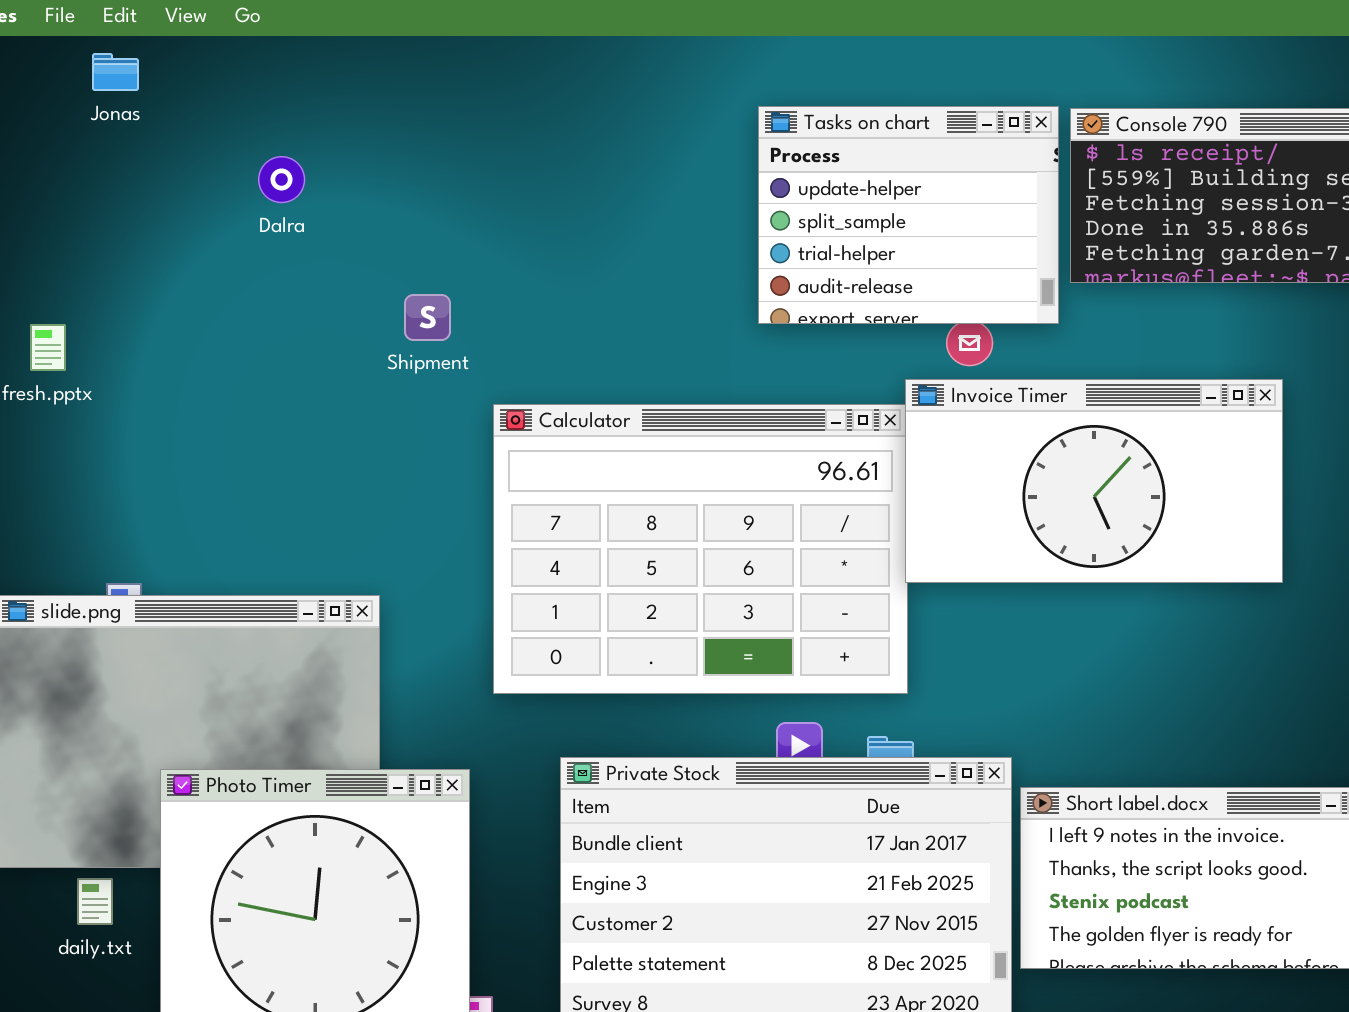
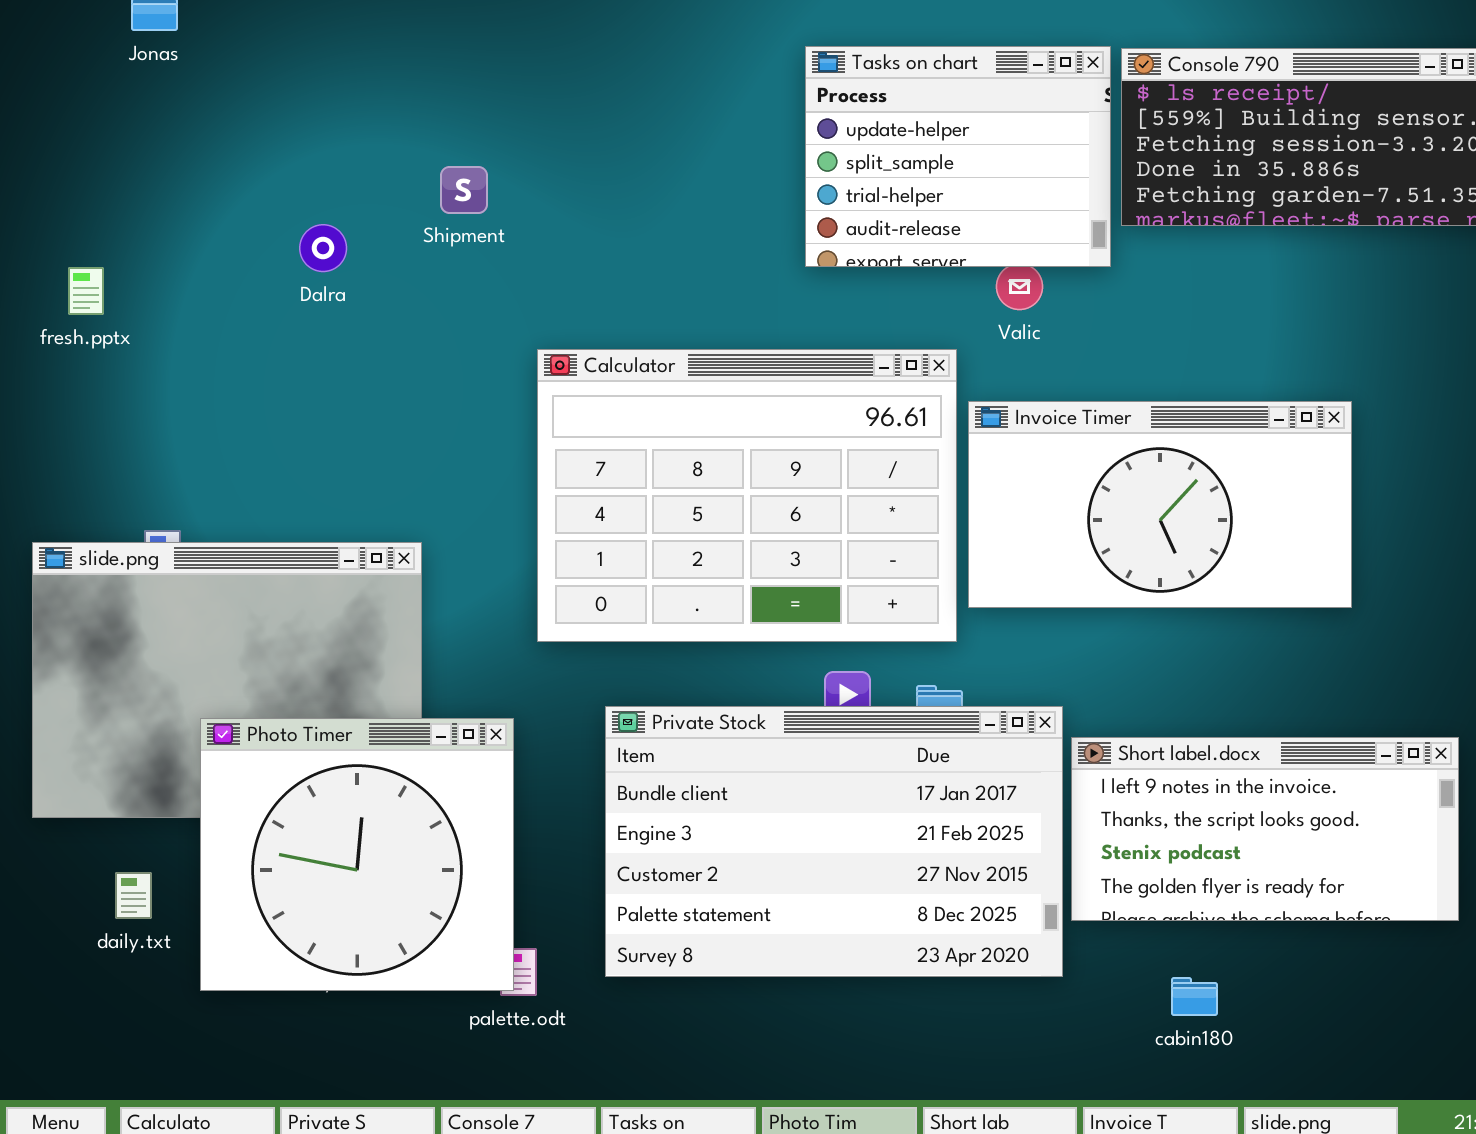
Dalra: [258,156,305,203] -> [299,224,347,272], moved
Shipment: [404,294,451,341] -> [440,166,488,214], moved
Invoice Timer: [905,379,1283,583] -> [968,401,1352,608], moved
daily.txt: [77,878,113,925] -> [115,872,152,919], moved

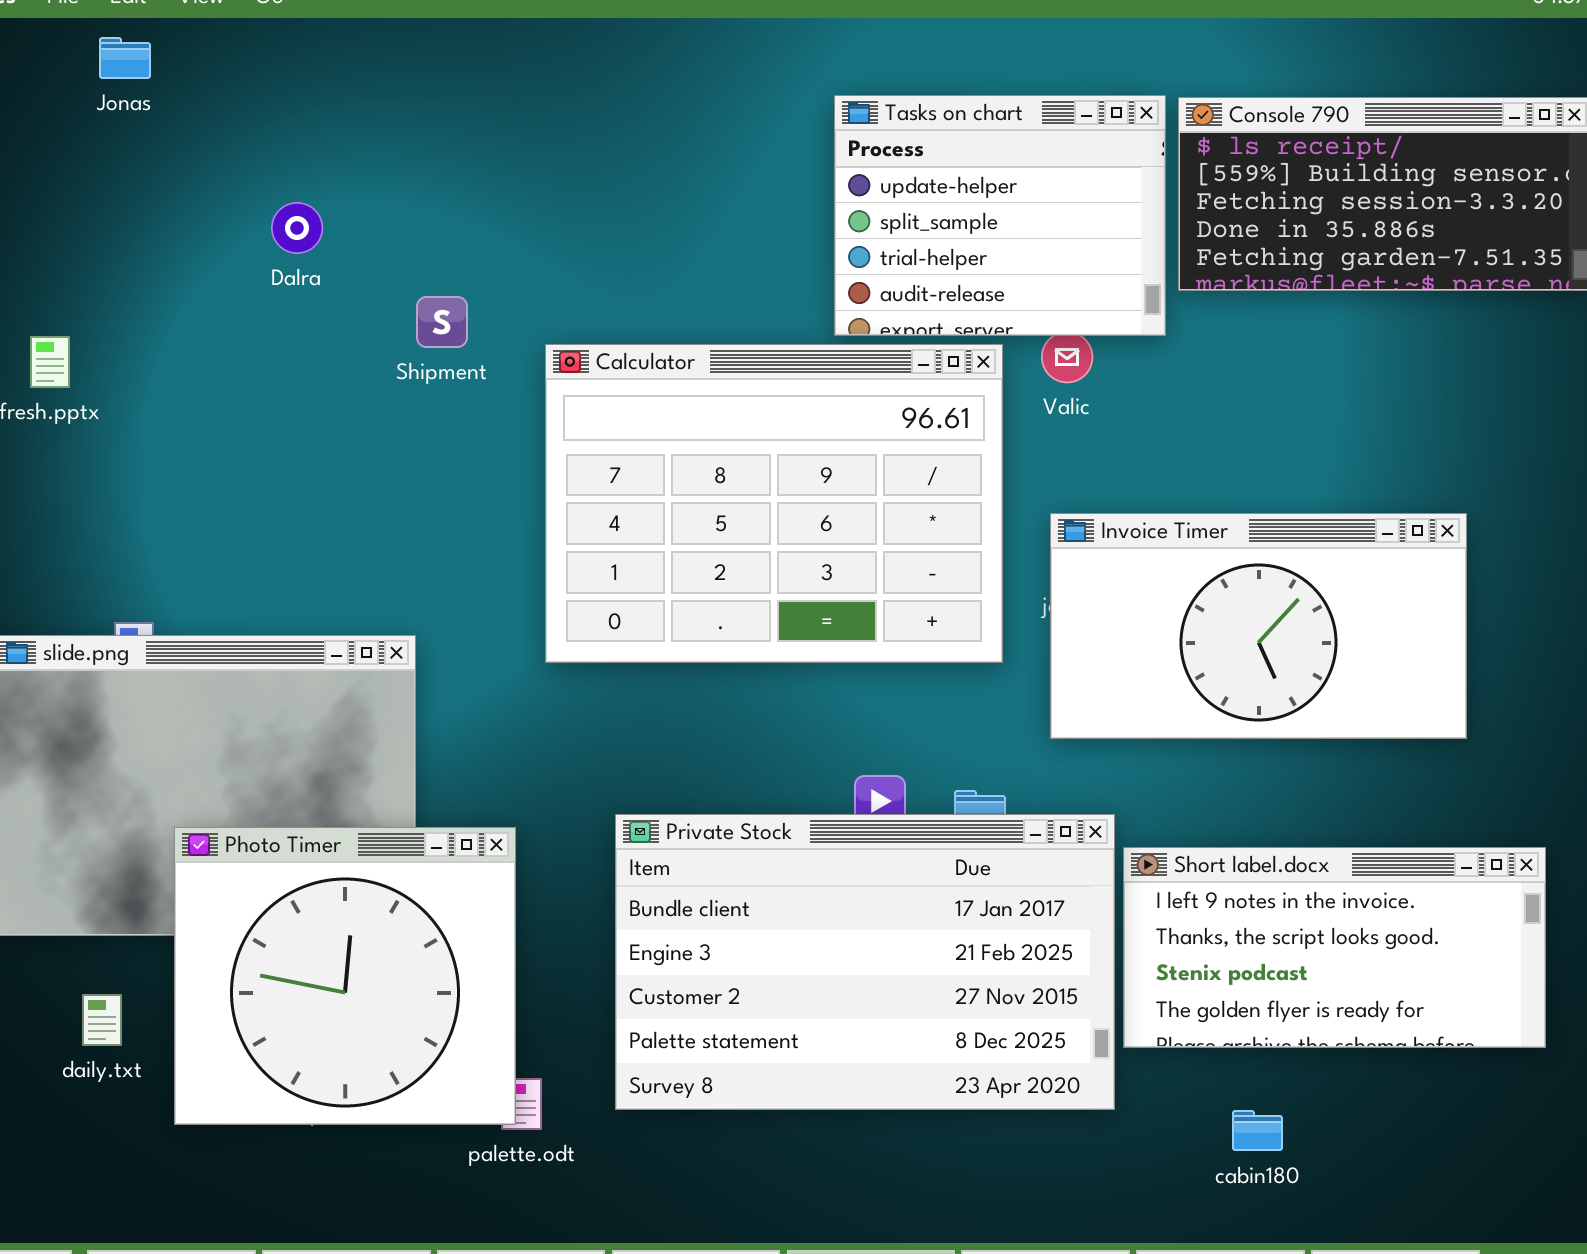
Shipment: [440,166,488,214] -> [416,296,468,348], moved
Dalra: [299,224,347,272] -> [271,202,323,254], moved
Calculator: [537,349,957,642] -> [545,344,1003,663], moved
Invoice Timer: [968,401,1352,608] -> [1050,513,1467,739], moved

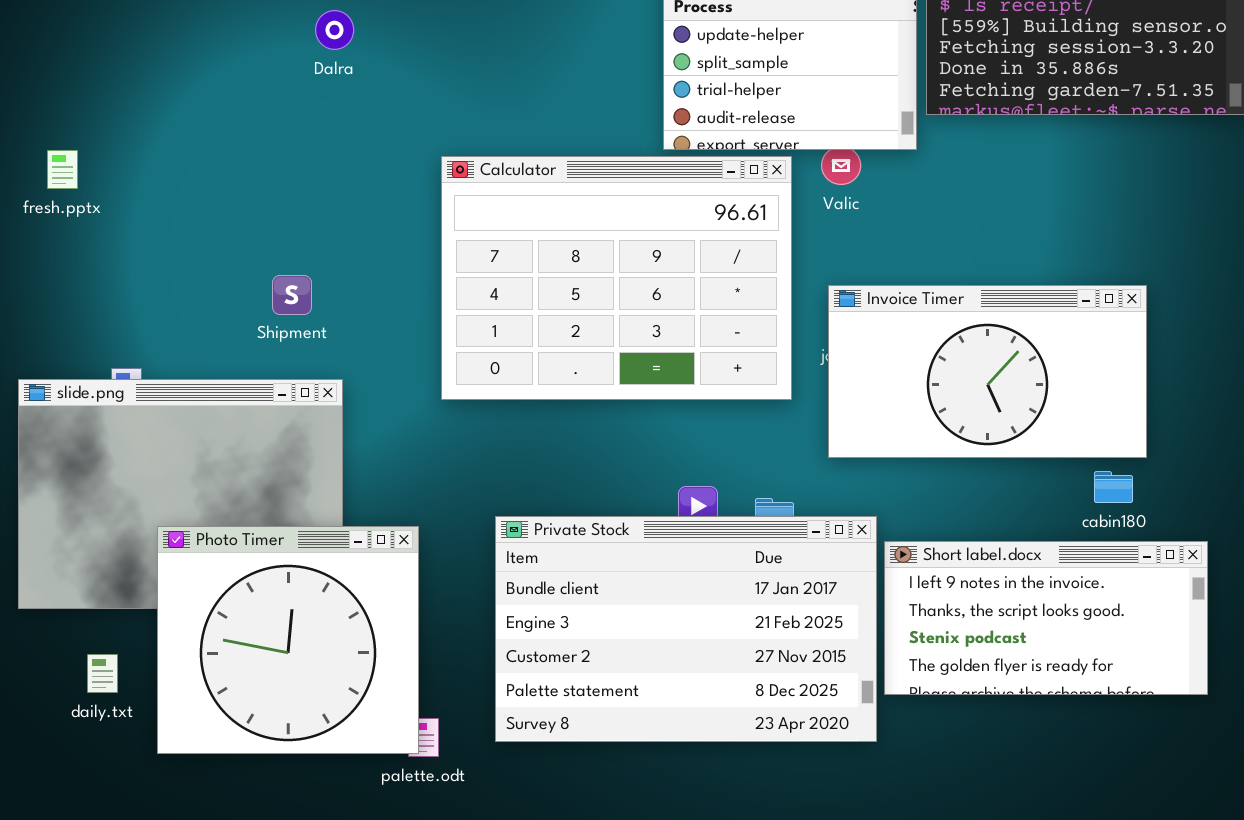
Dalra: [271,202,323,254] -> [315,10,354,50], moved
Shipment: [416,296,468,348] -> [272,275,312,315], moved
cabin180: [1232,1110,1283,1151] -> [1094,471,1133,503], moved

